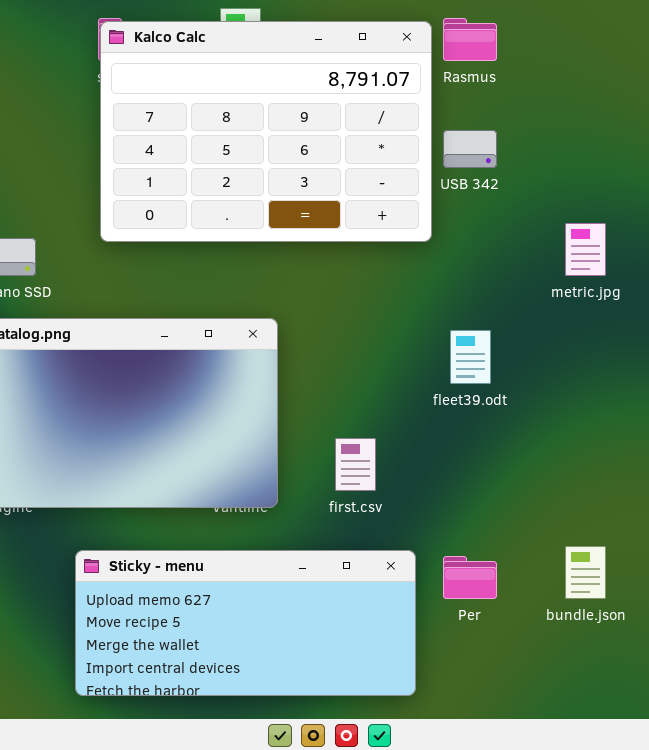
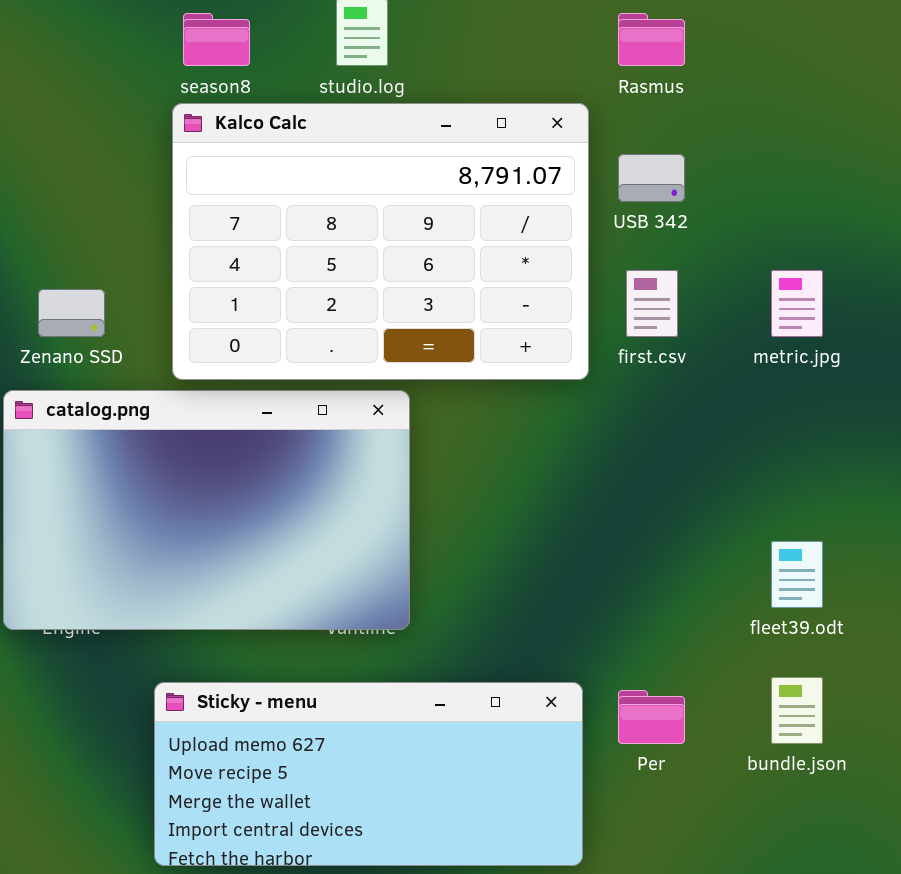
Kalco Calc: [100,21,432,242] -> [172,103,589,380], moved
fleet39.odt: [450,330,491,384] -> [771,541,823,608], moved
first.csv: [335,438,376,491] -> [626,270,678,337], moved

